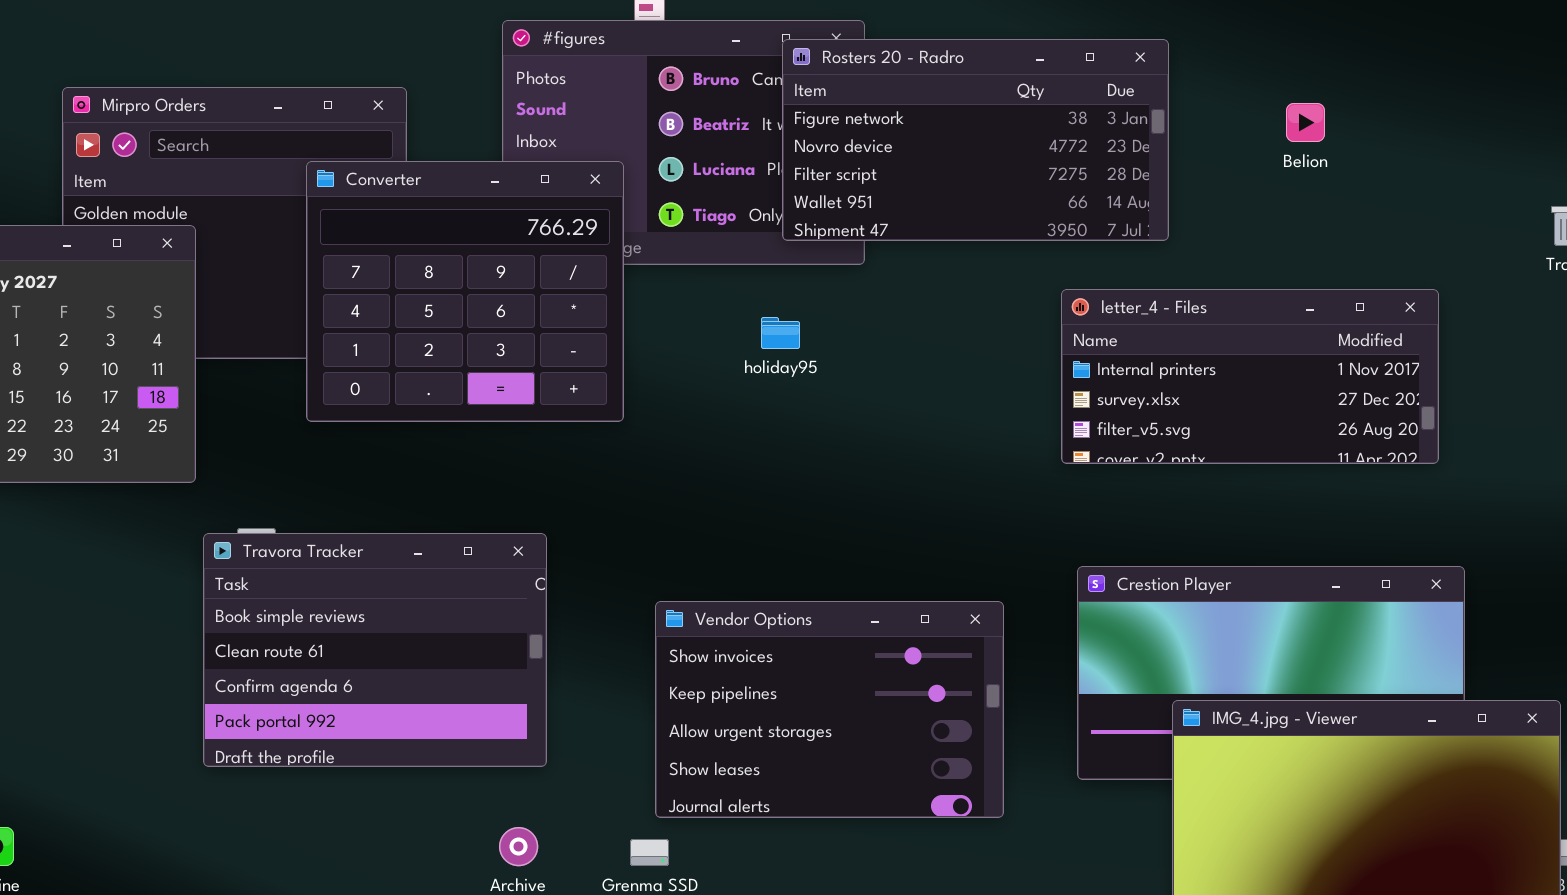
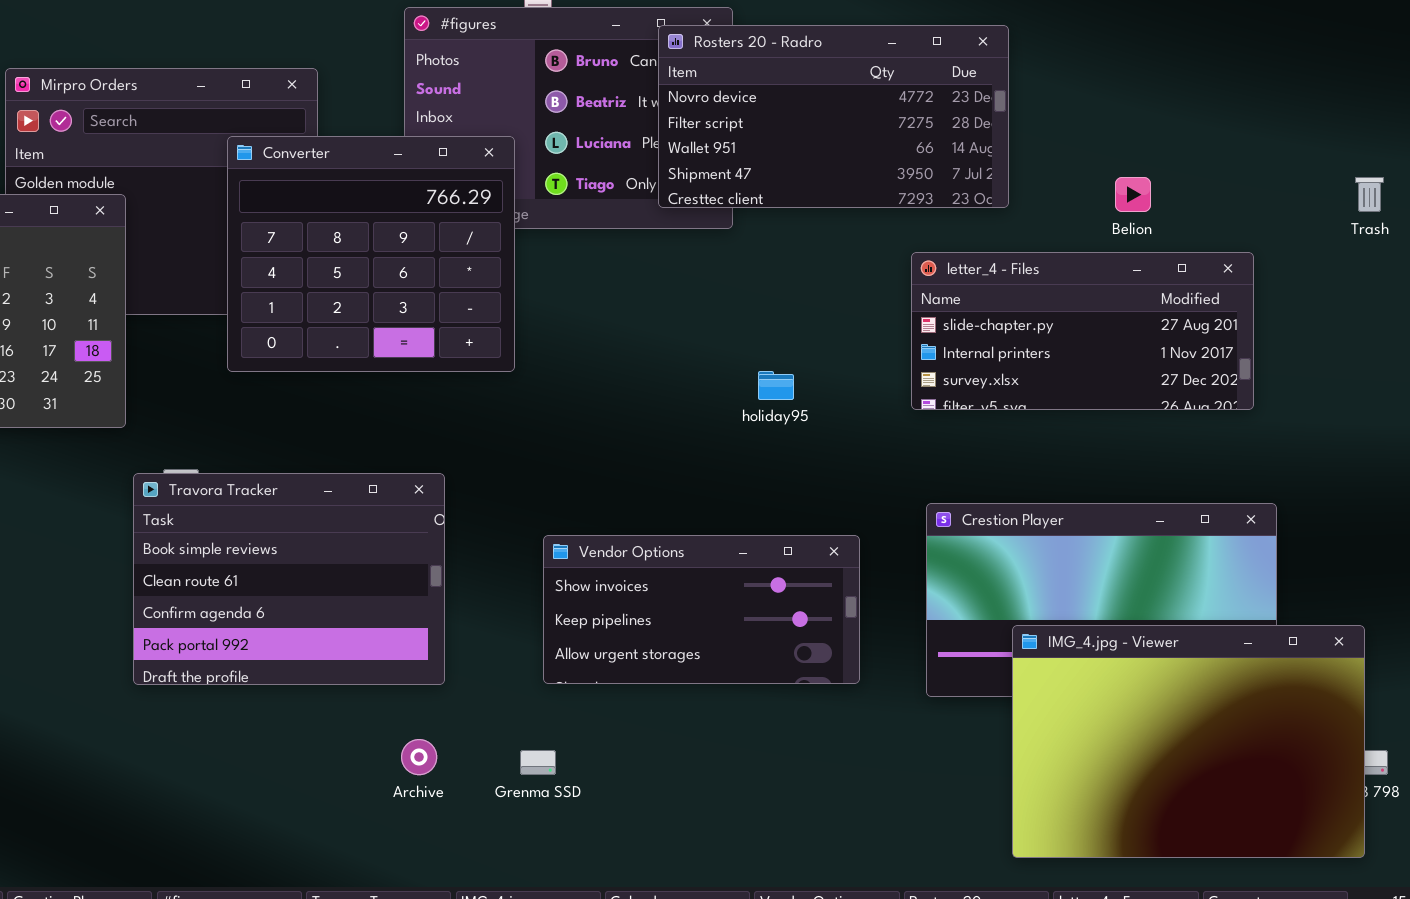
Rosters 20 - Radro: [782,39,1169,241] -> [658,25,1009,208], scrolled down 1 row
Belion: [1286,103,1325,142] -> [1115,177,1151,212], moved
letter_4 - Files: [1061,289,1439,464] -> [911,252,1254,410], scrolled up 1 row
holiday95: [761,317,800,349] -> [758,371,794,400], moved
Vendor Options: [655,601,1004,818] -> [543,535,860,684], resized

